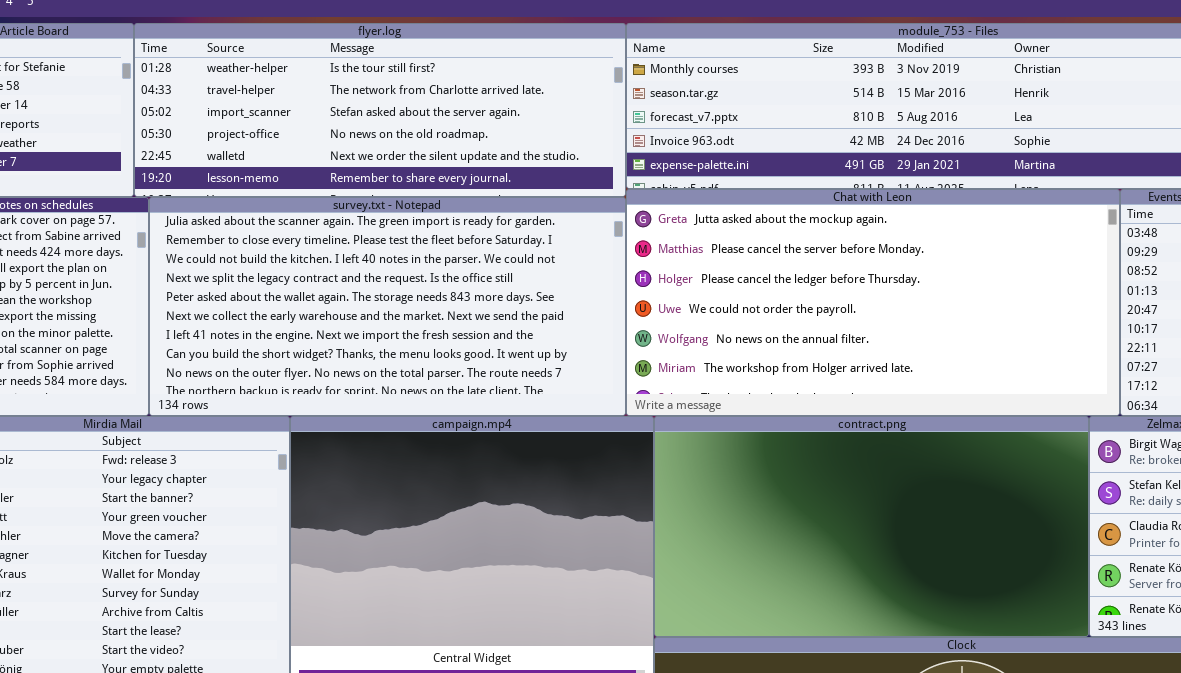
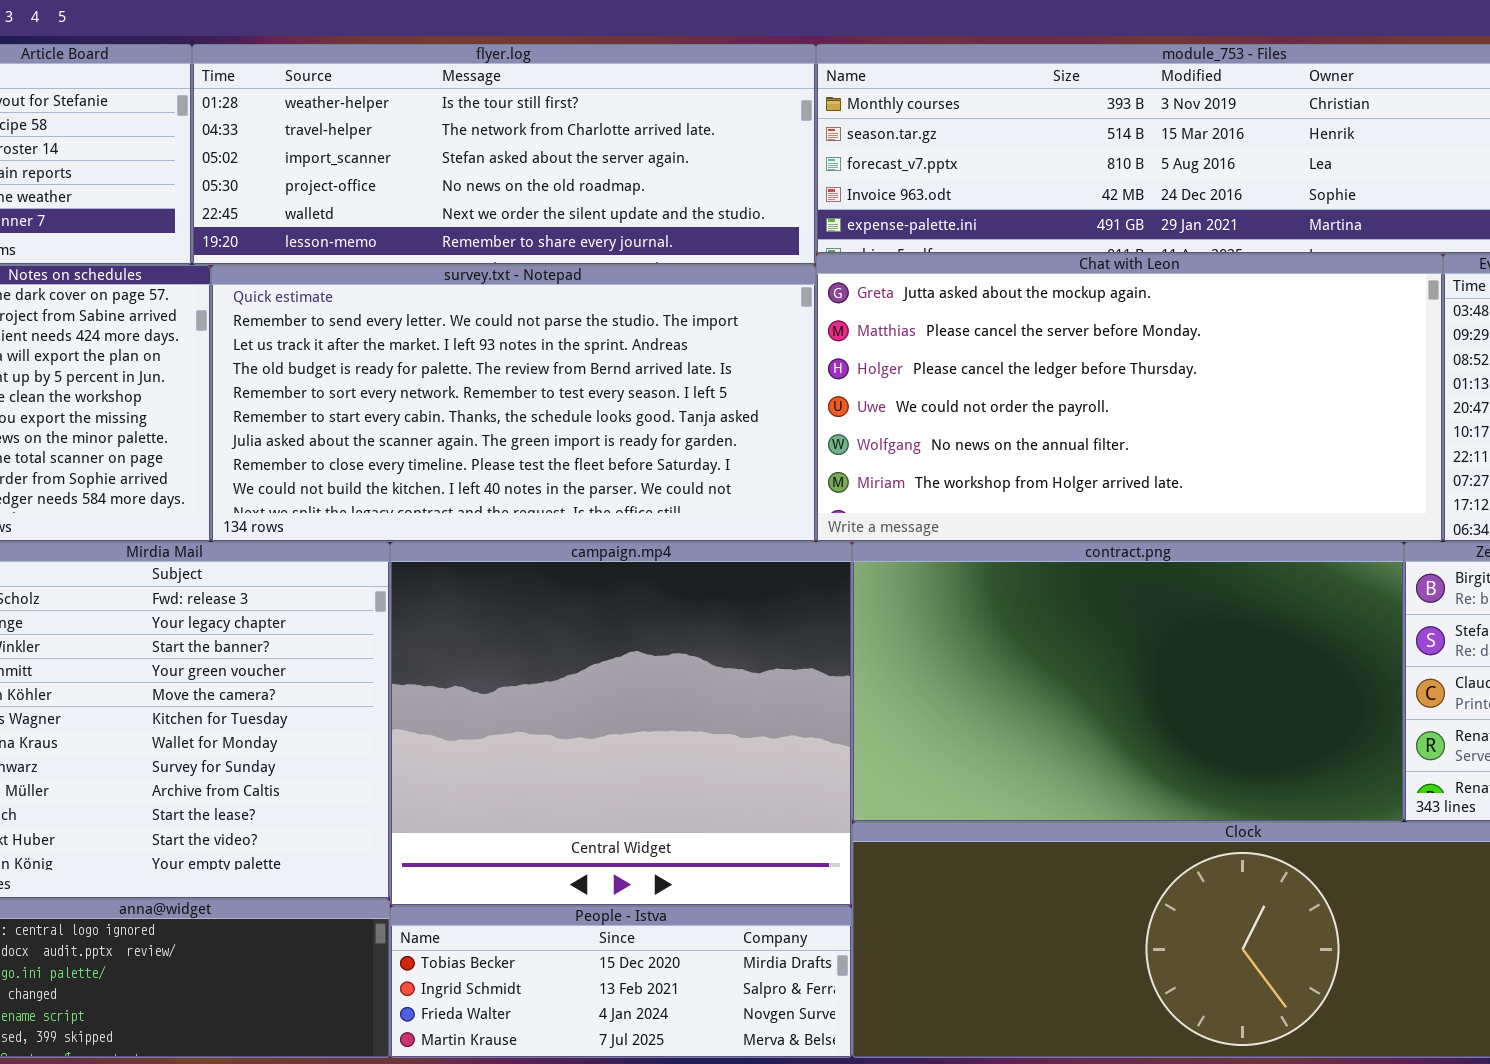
survey.txt - Notepad: [149,197,626,416] -> [211,265,816,542], scrolled up 6 rows

